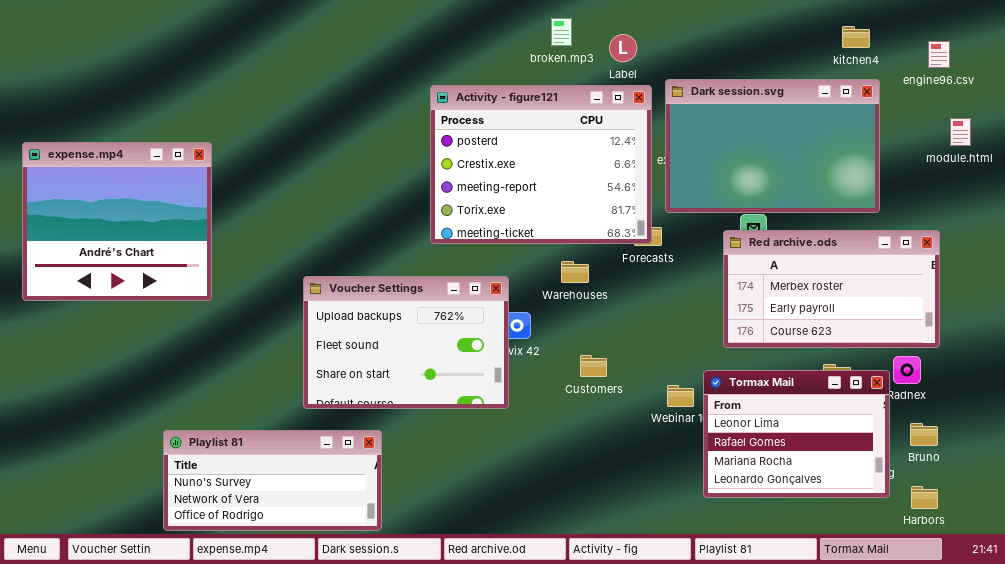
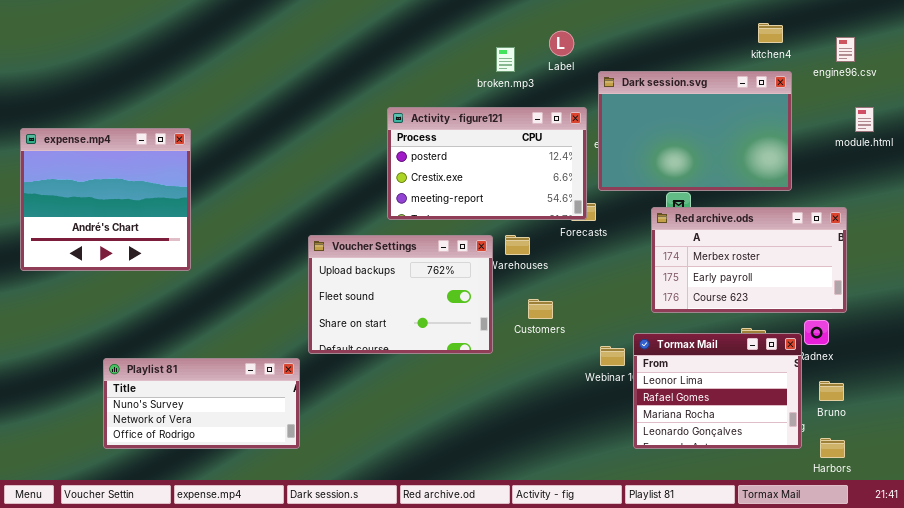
broken.mp3: [551,18,572,46] -> [496,47,515,72], moved
Activity - figure121: [430,85,652,244] -> [387,107,587,220], resized
Voucher Settings: [303,276,509,409] -> [308,235,493,354], moved
Customers: [580,355,607,377] -> [528,299,553,319], moved
Playlist 81: [163,430,382,531] -> [103,358,300,449], moved

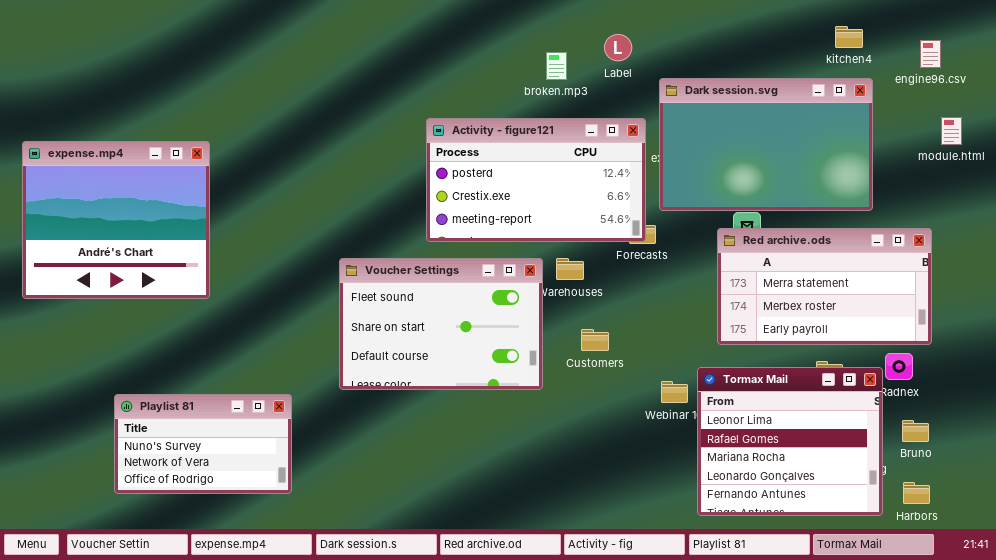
Red archive.ods: [651,207,847,313] -> [717,228,932,345], scrolled up 1 row
Voucher Settings: [308,235,493,354] -> [339,258,543,390], scrolled down 1 row
Tormax Mail: [633,333,802,449] -> [697,367,883,516], resized
Playlist 81: [103,358,300,449] -> [114,394,292,494], resized

